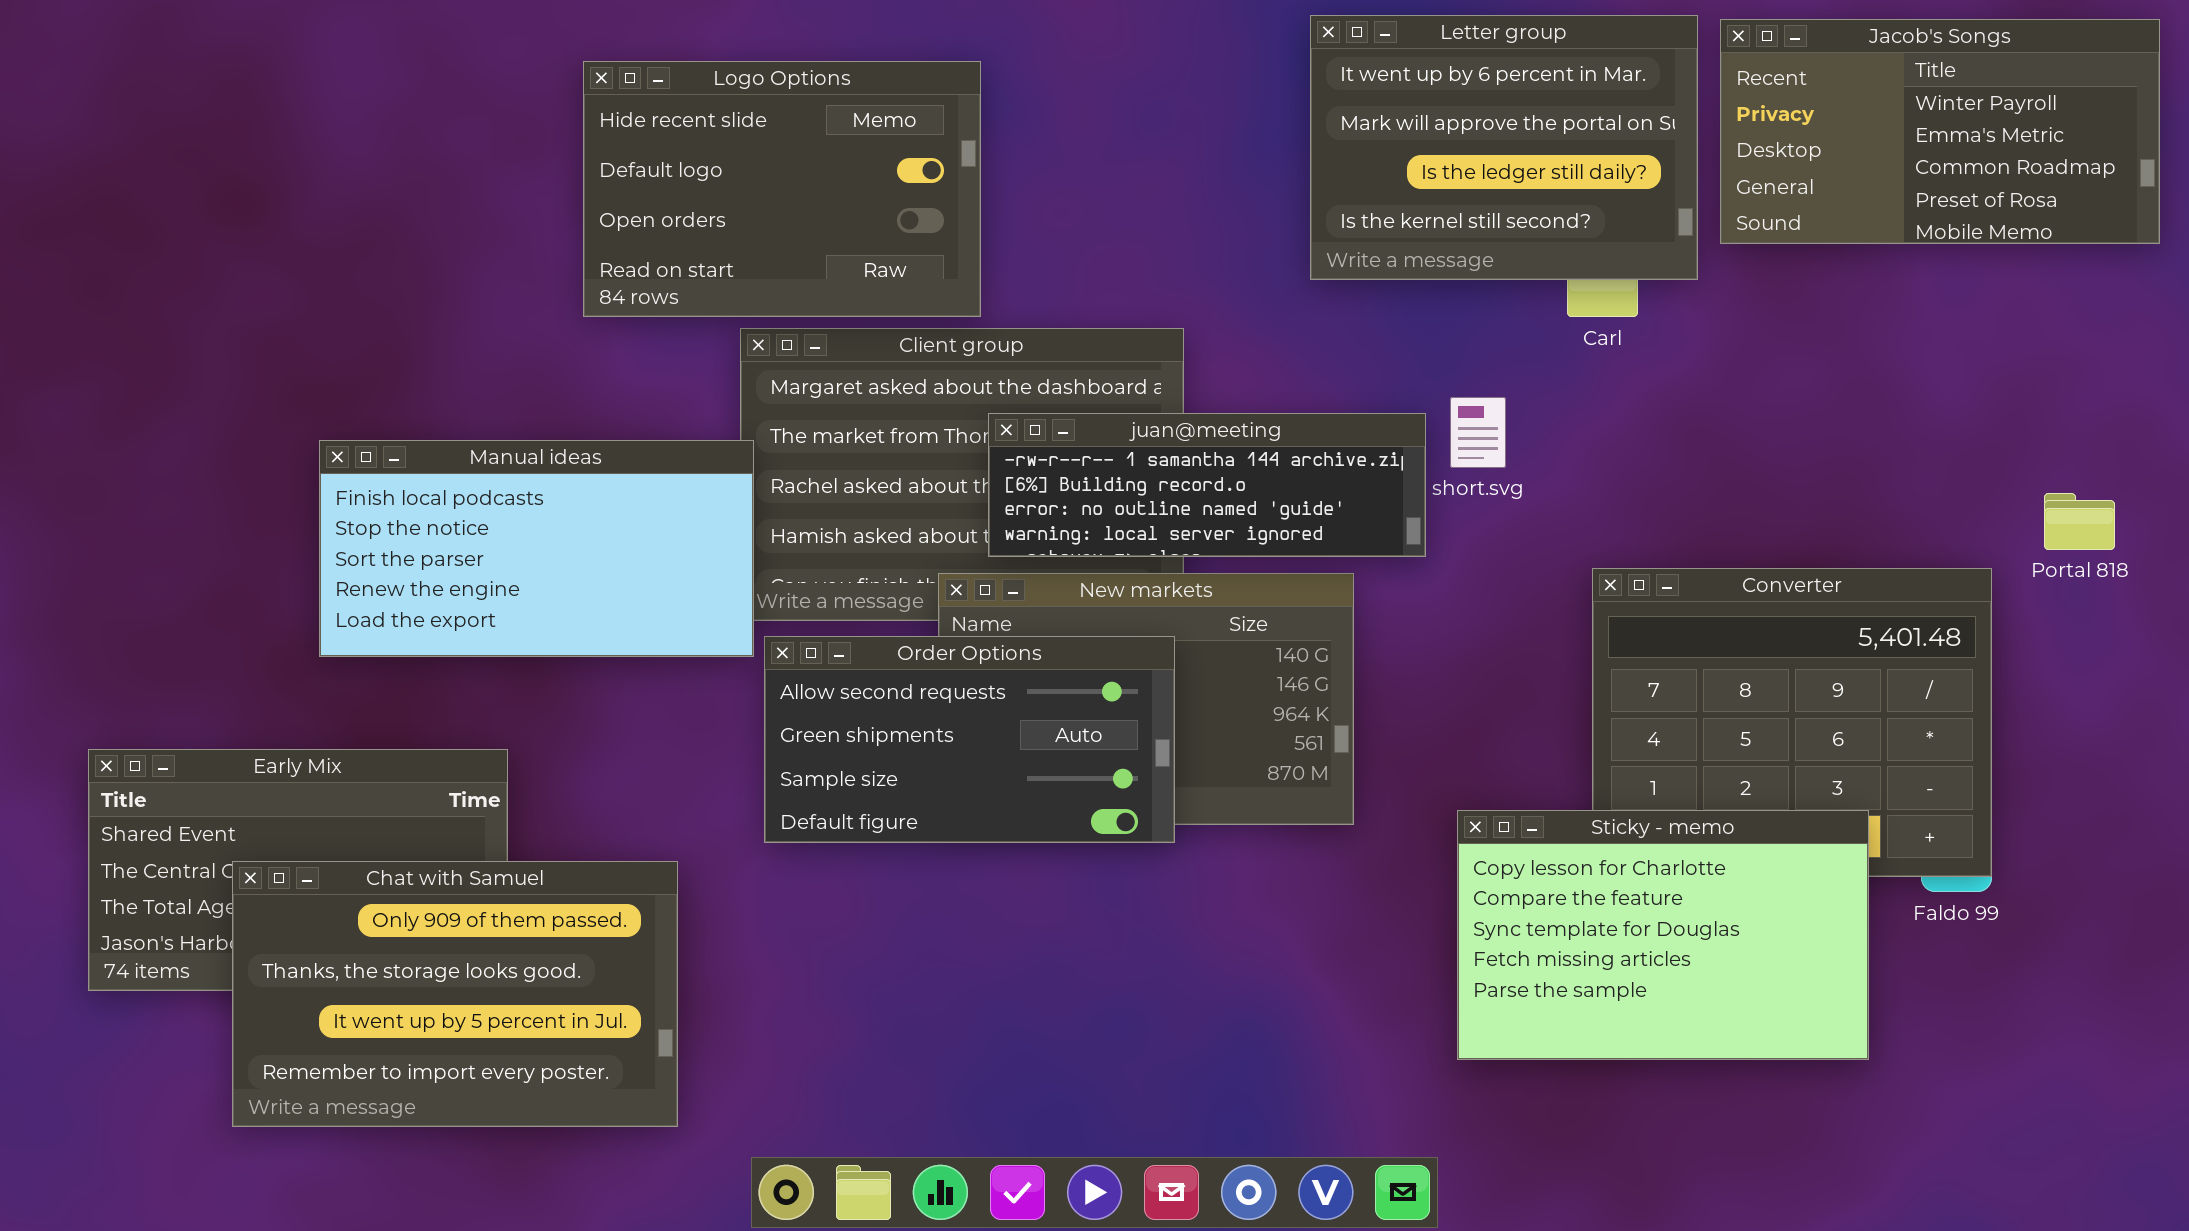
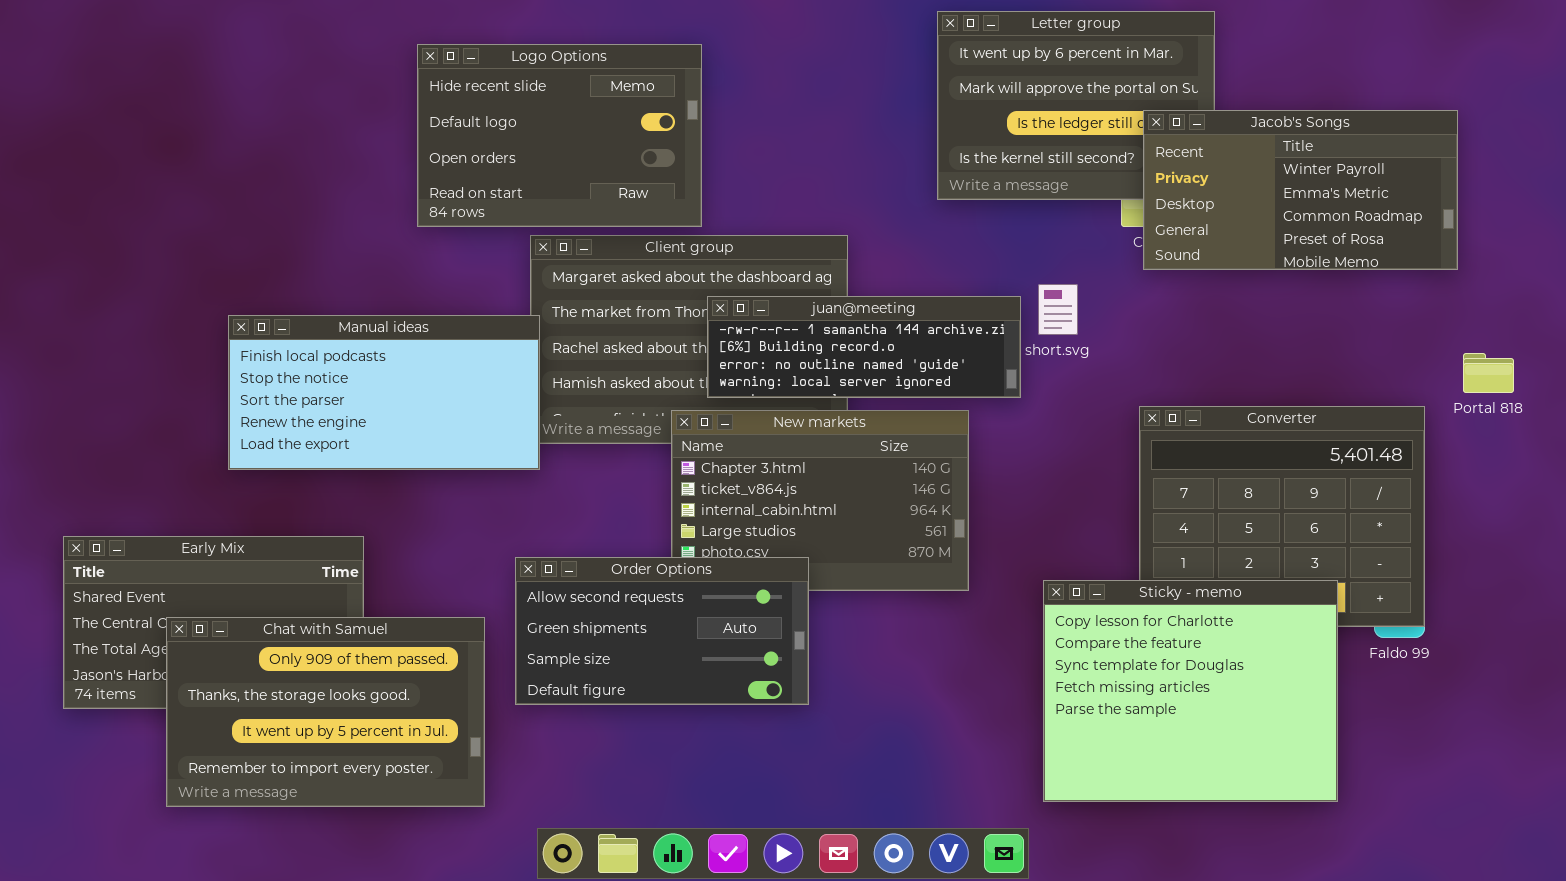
Jacob's Songs: [1720,19,2160,244] -> [1143,110,1458,270], moved
Order Options: [764,636,1175,843] -> [515,557,809,705], moved
Sticky - memo: [1457,810,1869,1060] -> [1043,580,1338,802], resized

